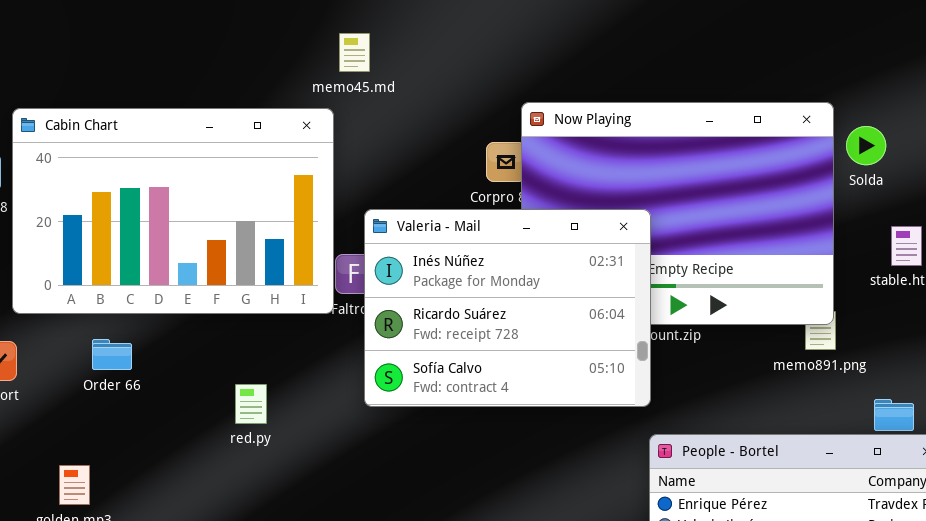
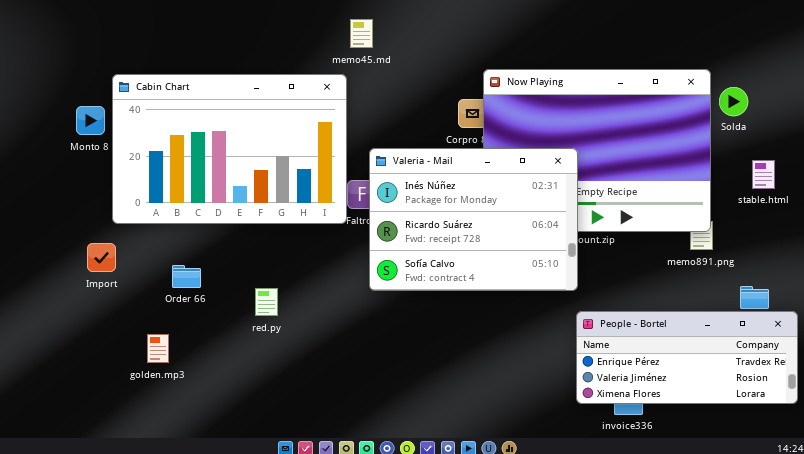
Order 66: [92,339,132,370] -> [172,265,201,288], moved
red.py: [235,384,267,424] -> [255,288,278,316], moved

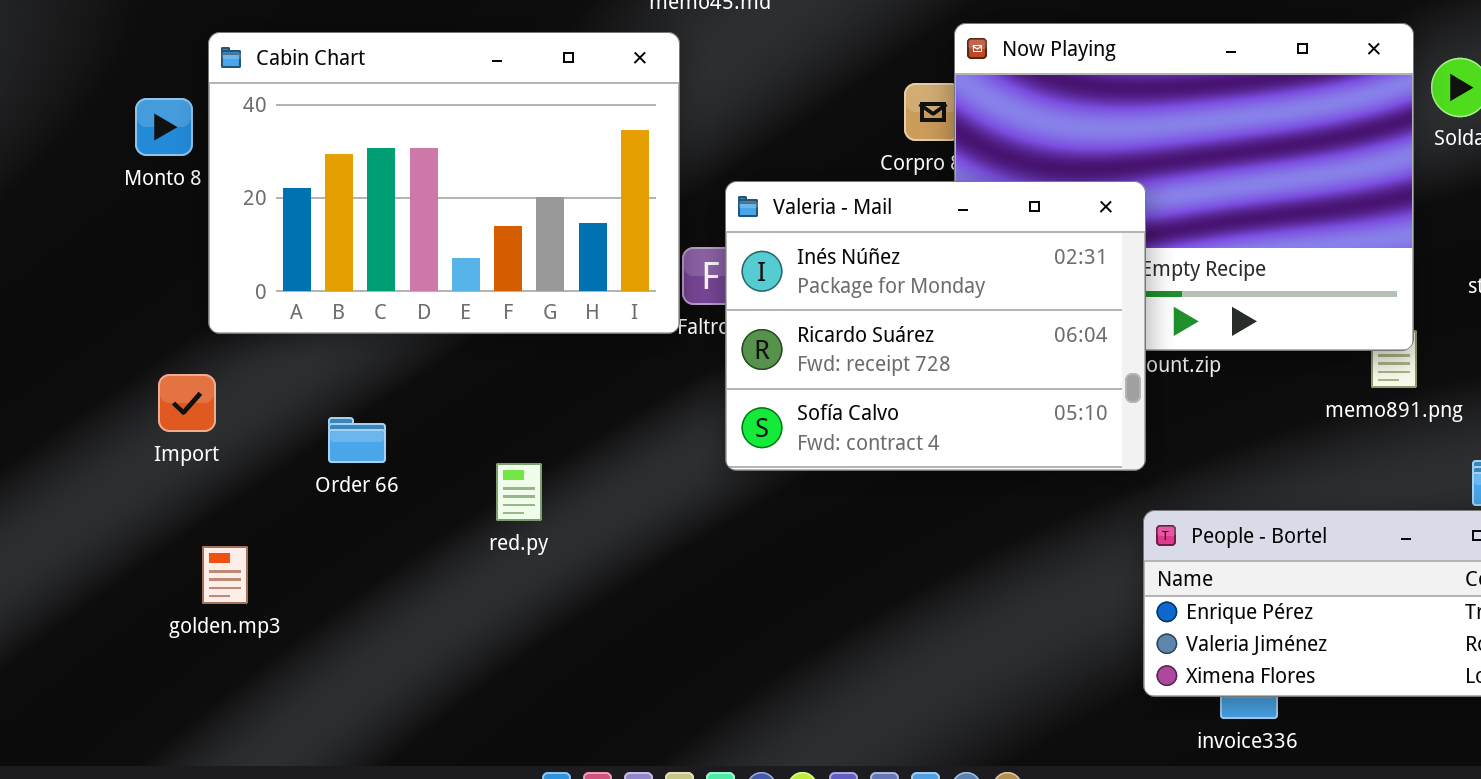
golden.mp3: [147,334,169,363] -> [202,546,248,604], moved

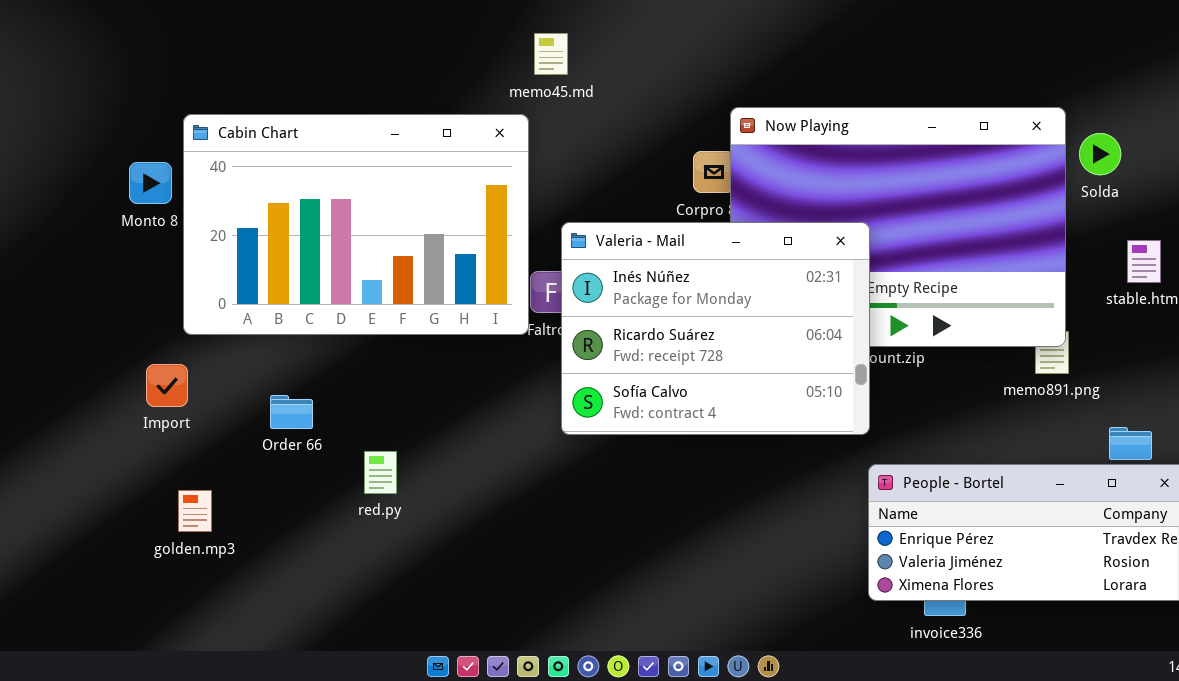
red.py: [496,463,542,521] -> [364,451,397,494], moved

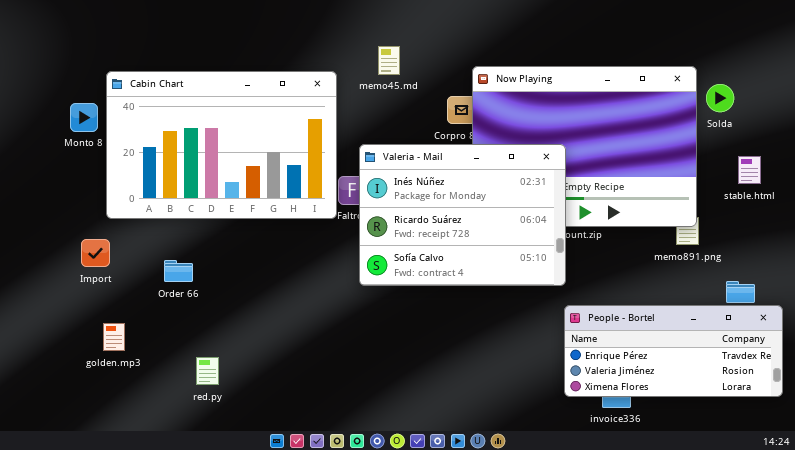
memo45.md: [534,33,568,75] -> [378,46,400,75], moved
red.py: [364,451,397,494] -> [196,357,219,385], moved

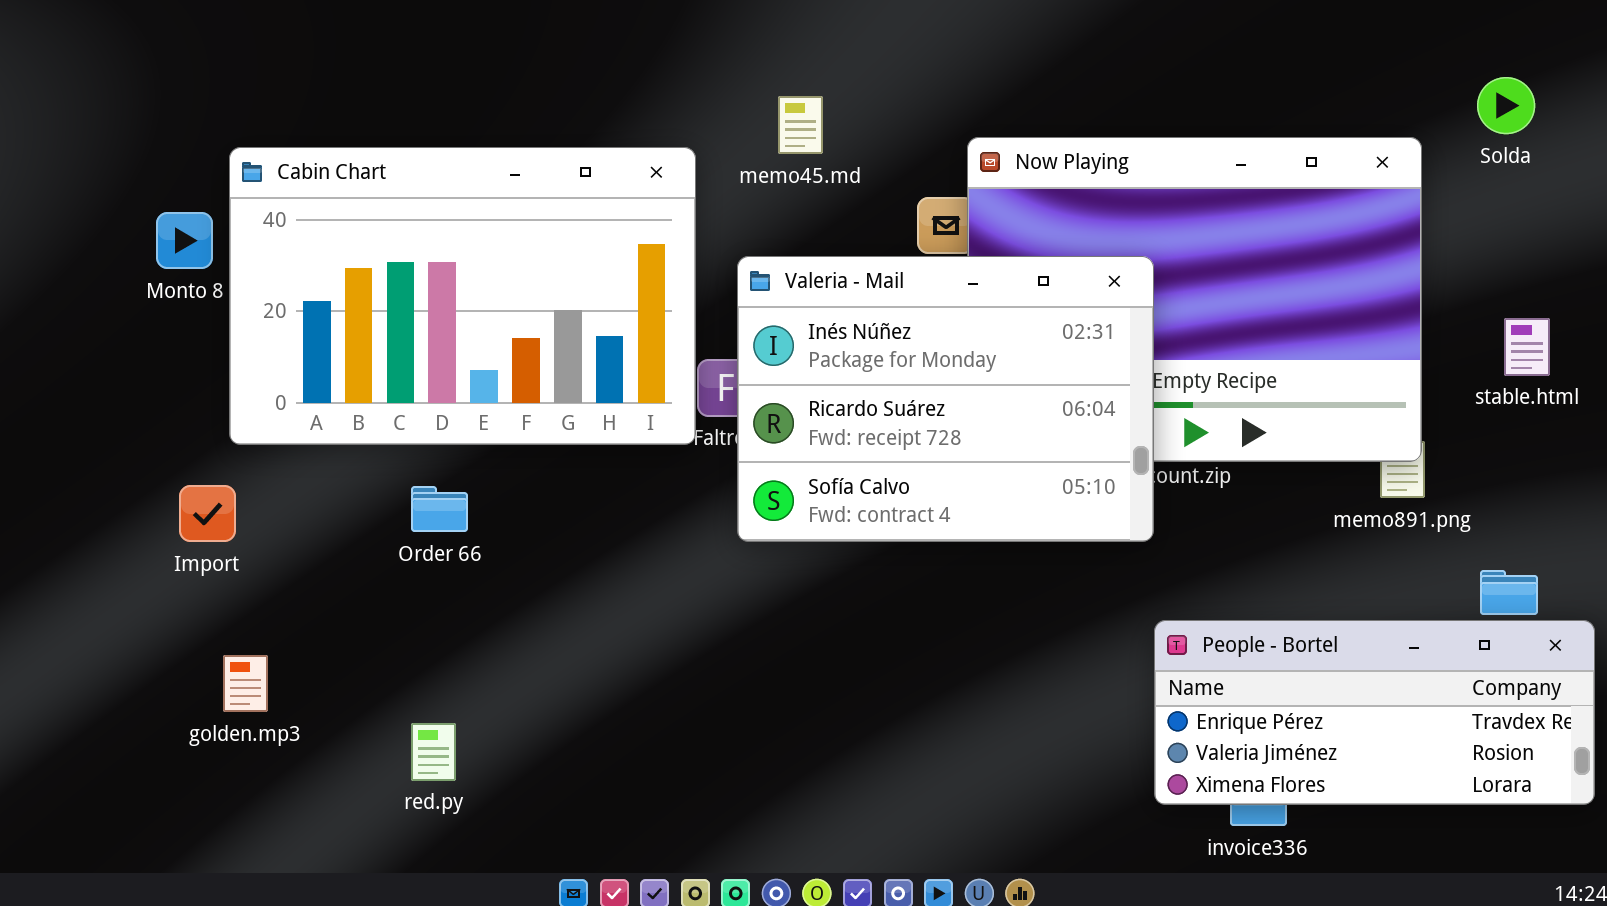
Solda: [706,84,734,112] -> [1477,77,1535,134], moved
Valeria - Mail: [359,144,566,286] -> [737,256,1154,542], moved
Order 66: [164,260,193,282] -> [411,486,468,532], moved

